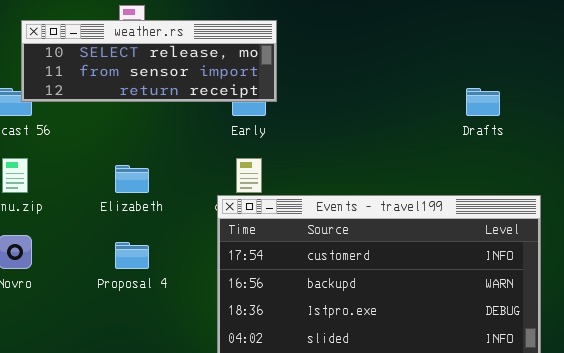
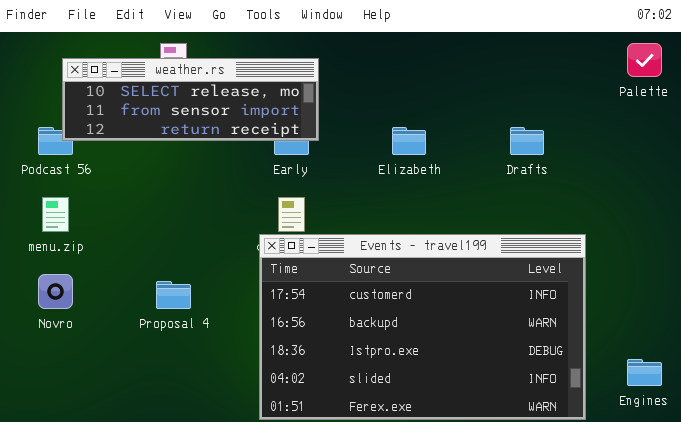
Elizabeth: [115,165,149,193] -> [392,127,426,155], moved

